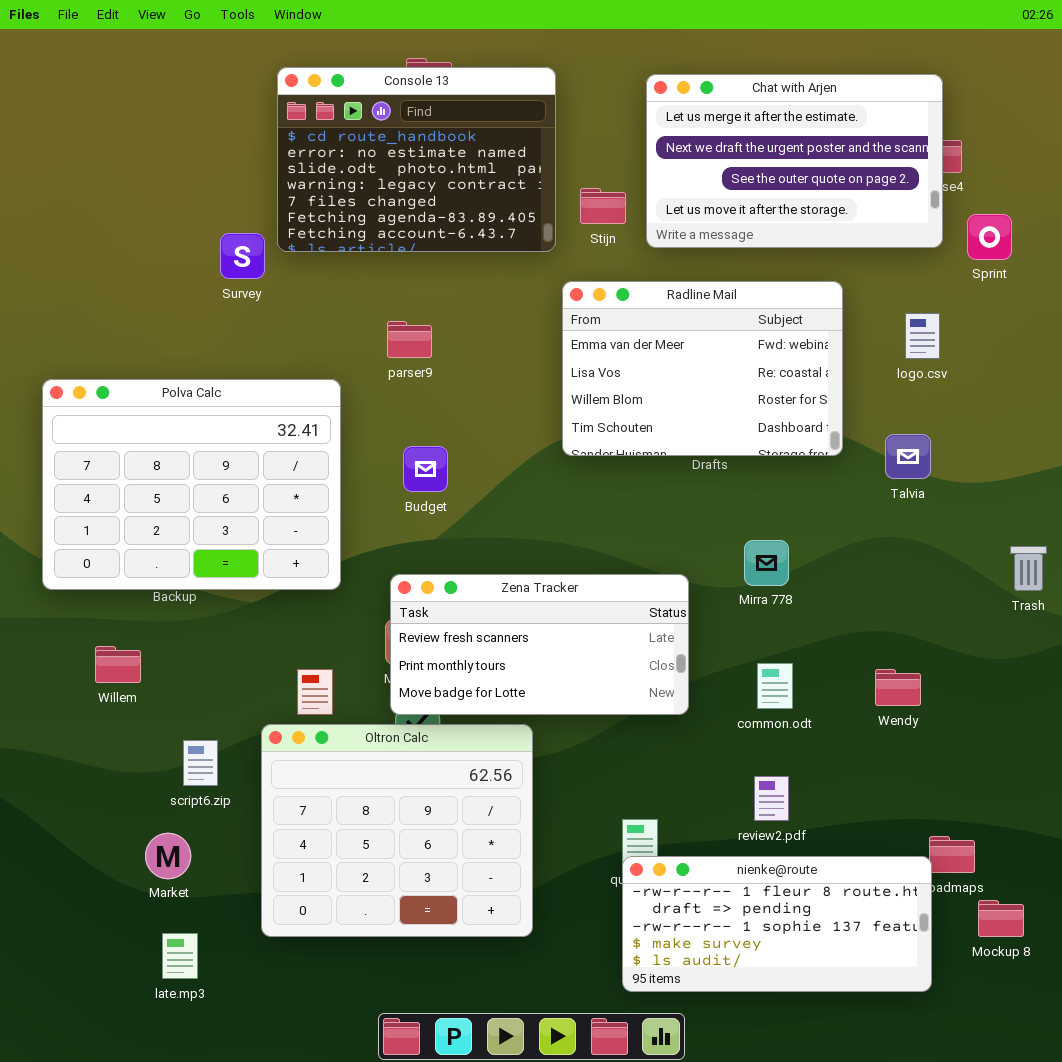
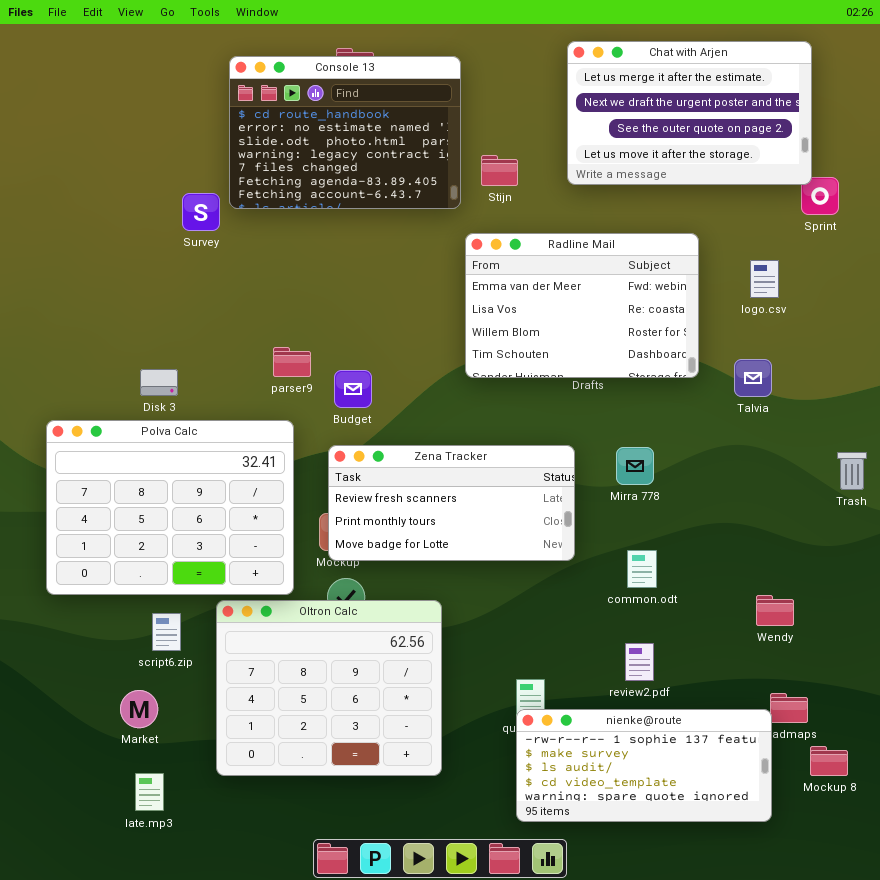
Chat with Arjen: [646,74,943,248] -> [567,41,812,185], moved
parser9: [387,321,432,358] -> [273,347,311,377], moved
Polva Calc: [42,379,341,590] -> [46,420,294,595], moved
Zena Tracker: [390,574,689,715] -> [328,445,575,561], moved
Wendy: [875,669,921,706] -> [756,595,794,626], moved
nienke@route: [622,856,932,992] -> [516,709,772,822], scrolled down 2 rows

